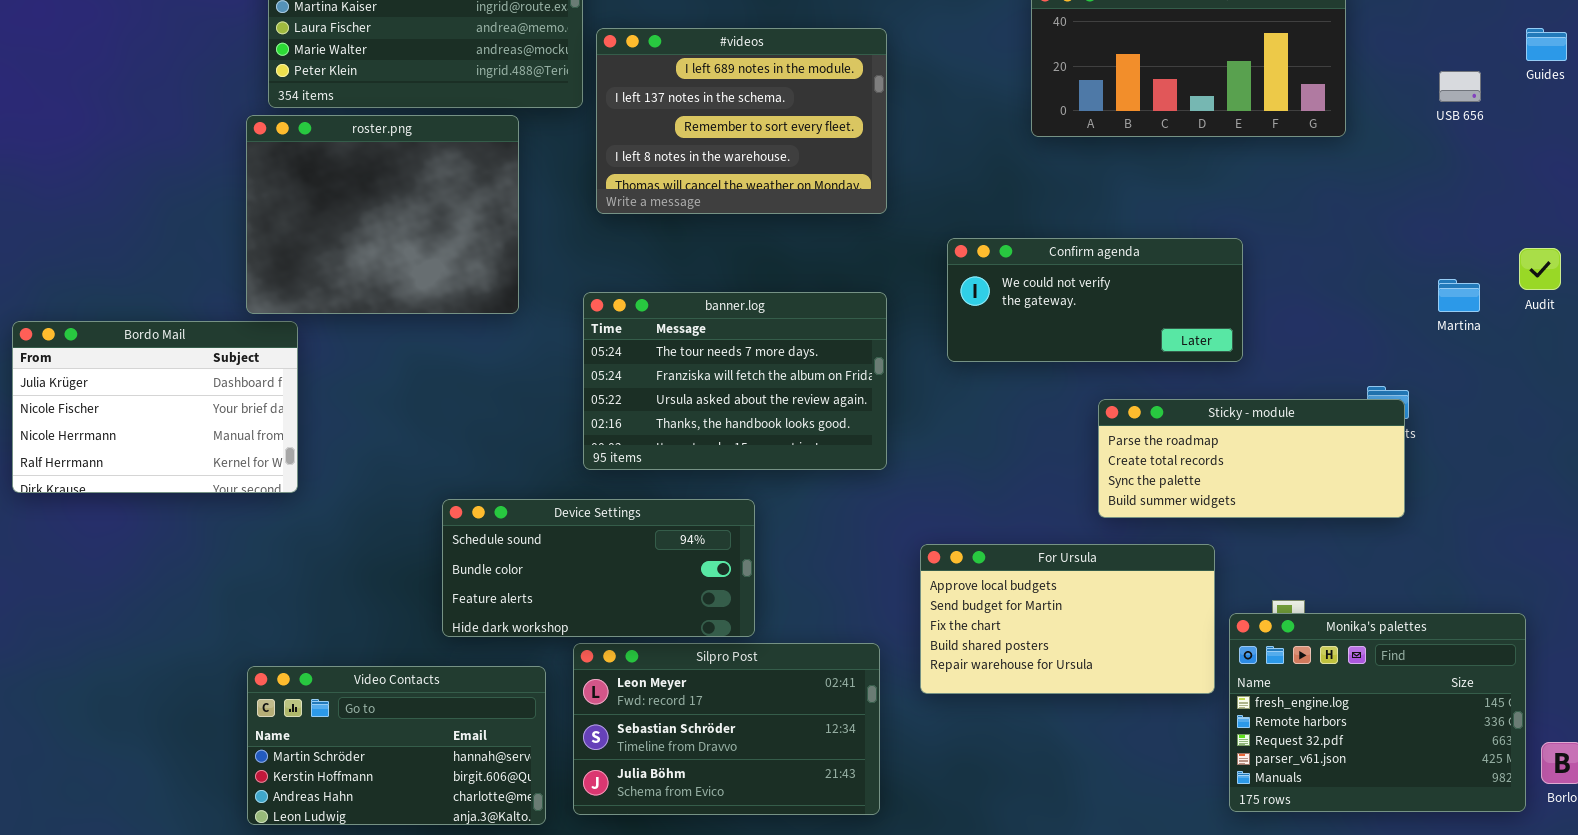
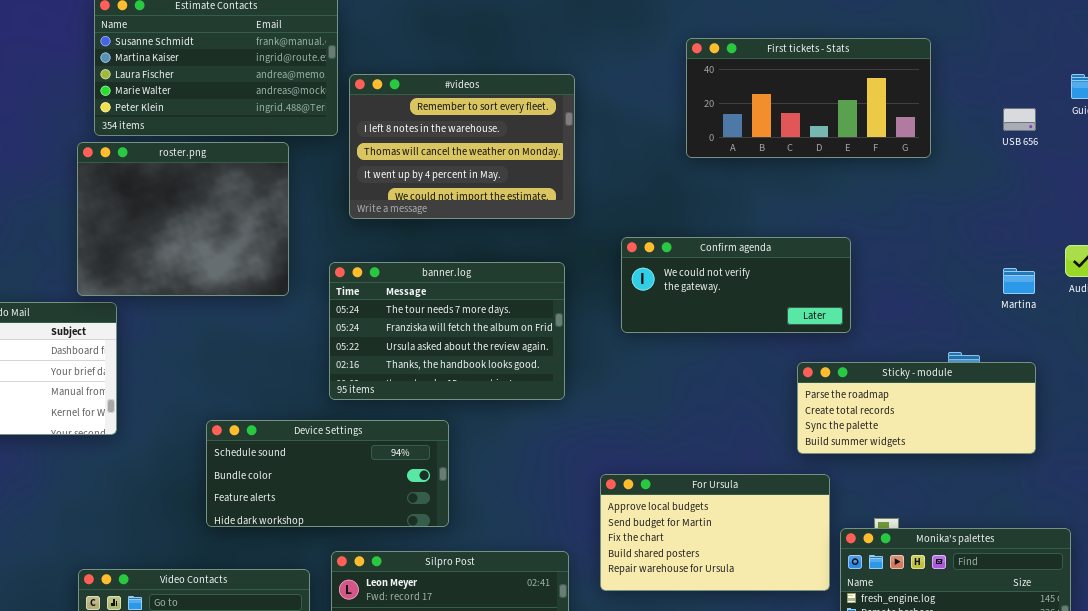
#videos: [596,28,887,214] -> [349,74,575,219], scrolled down 2 rows
banner.log: [583,292,887,470] -> [329,262,565,400], moved
Sticky - module: [1098,399,1405,518] -> [797,362,1036,454], moved
Device Settings: [442,499,755,637] -> [206,420,449,527], moved

